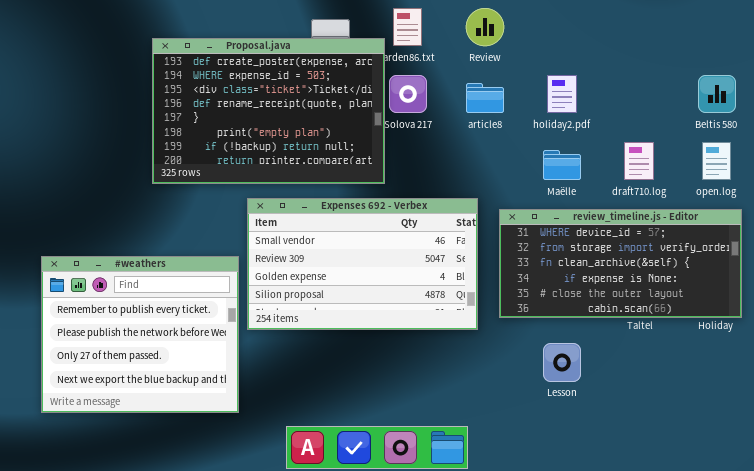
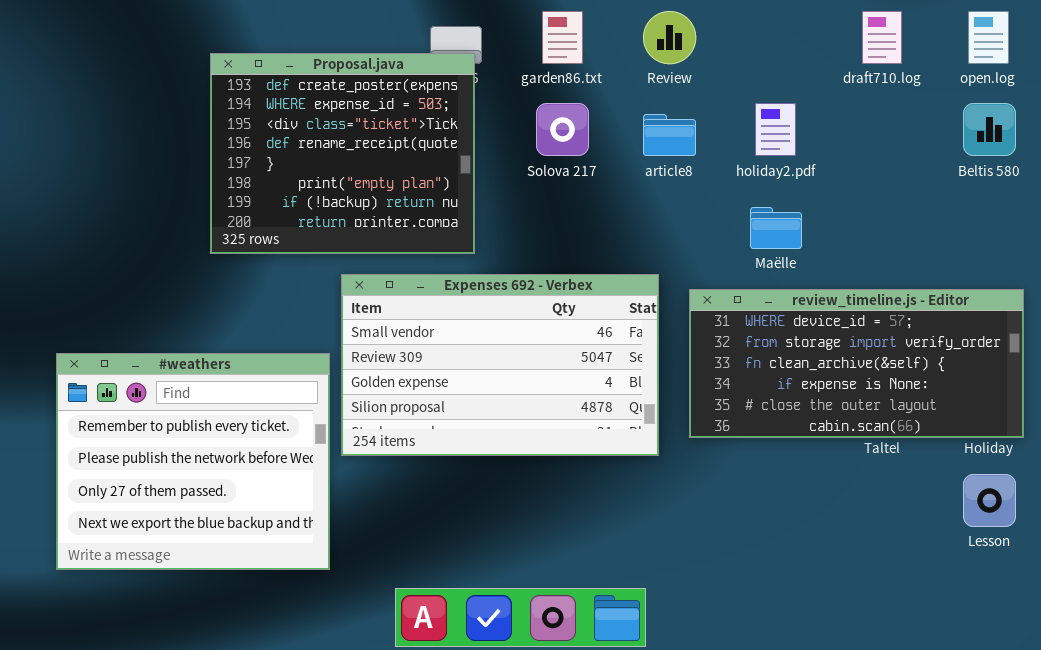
Proposal.java: [152,38,385,184] -> [210,53,475,254], resized
draft710.log: [624,142,654,180] -> [862,11,902,64], moved
open.log: [702,142,731,180] -> [968,11,1009,64], moved
Lesson: [543,343,581,382] -> [963,474,1016,527], moved

